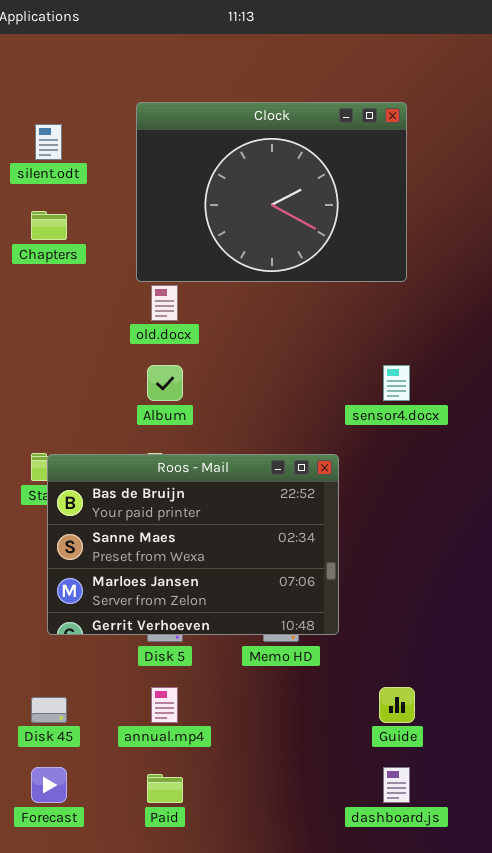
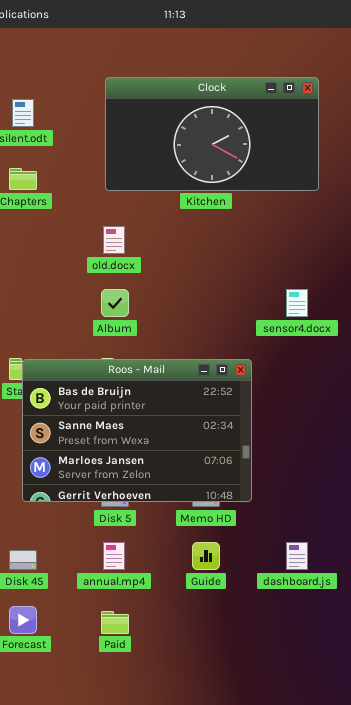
Clock: [136,102,407,282] -> [105,77,319,191], moved, resized
Guide: [379,687,415,723] -> [192,542,220,570], moved
dashboard.js: [383,767,410,803] -> [286,542,308,570], moved

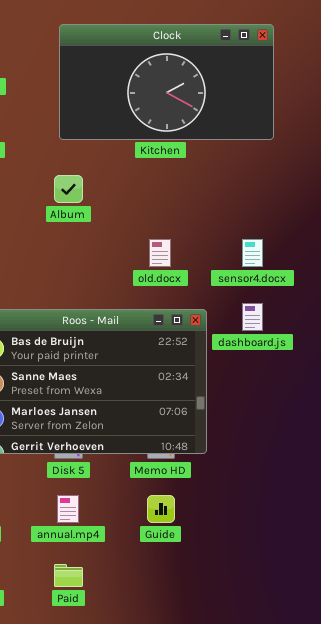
old.docx: [103,226,125,254] -> [149,239,171,267], moved
Album: [101,289,129,317] -> [54,175,83,203], moved
dashboard.js: [286,542,308,570] -> [242,303,263,331], moved

